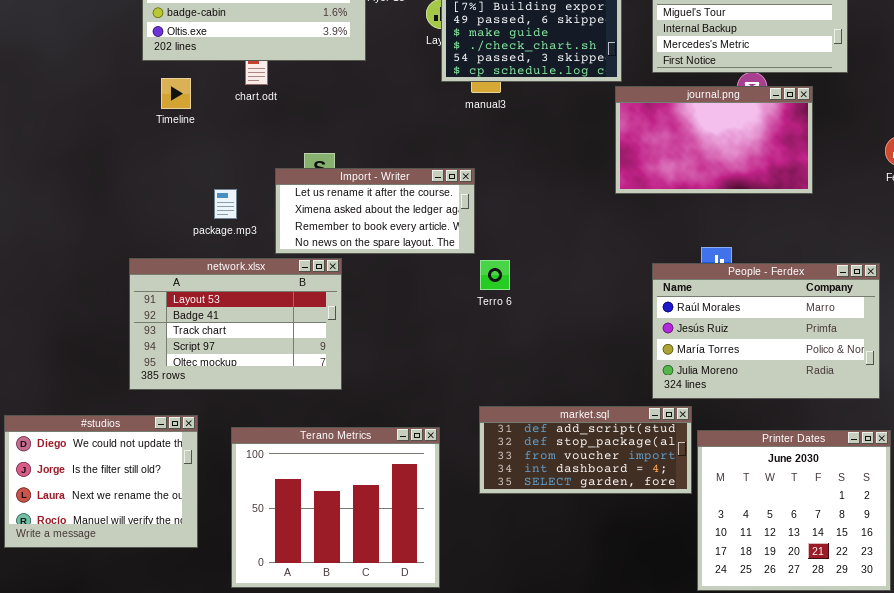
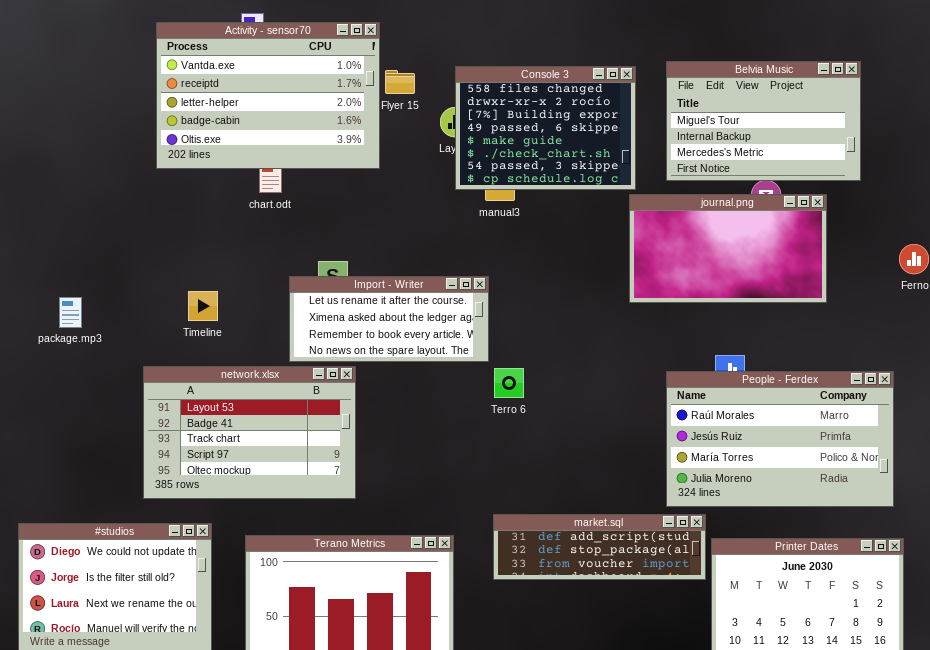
Timeline: [161,78,191,109] -> [188,291,218,321], moved
package.mp3: [214,189,237,219] -> [59,297,82,328], moved
market.sql: [479,406,692,494] -> [493,514,706,580], resized

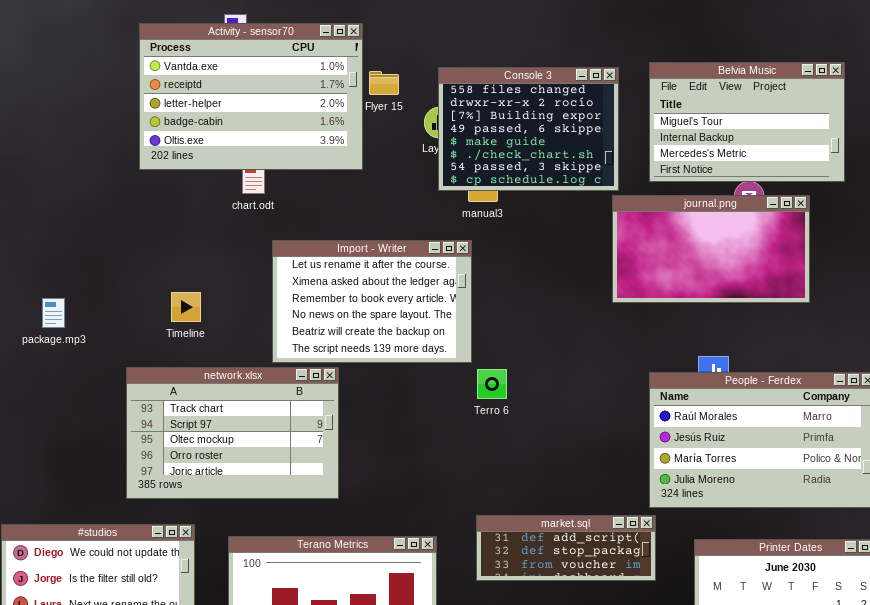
Import - Writer: [289,276,489,362] -> [272,240,472,363], resized
network.xlsx: [143,366,356,499] -> [126,367,339,499], scrolled down 2 rows
market.sql: [493,514,706,580] -> [476,515,656,581], resized

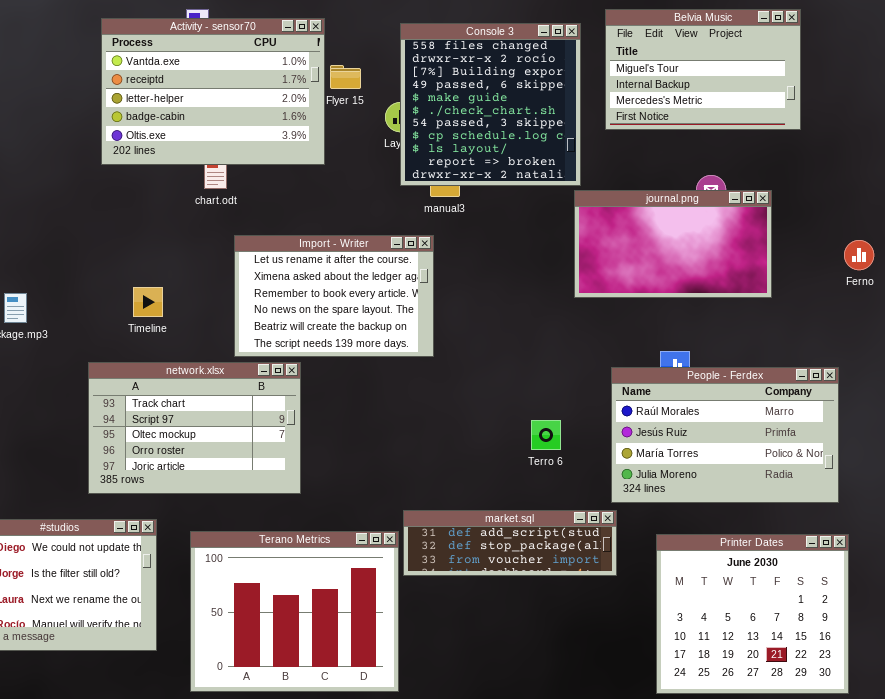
Belvia Music: [649,62,845,182] -> [605,9,801,130], moved
Console 3: [438,67,619,191] -> [400,23,581,186], resized
Terro 6: [477,369,507,399] -> [531,420,561,450], moved
market.sql: [476,515,656,581] -> [403,510,617,576], resized

